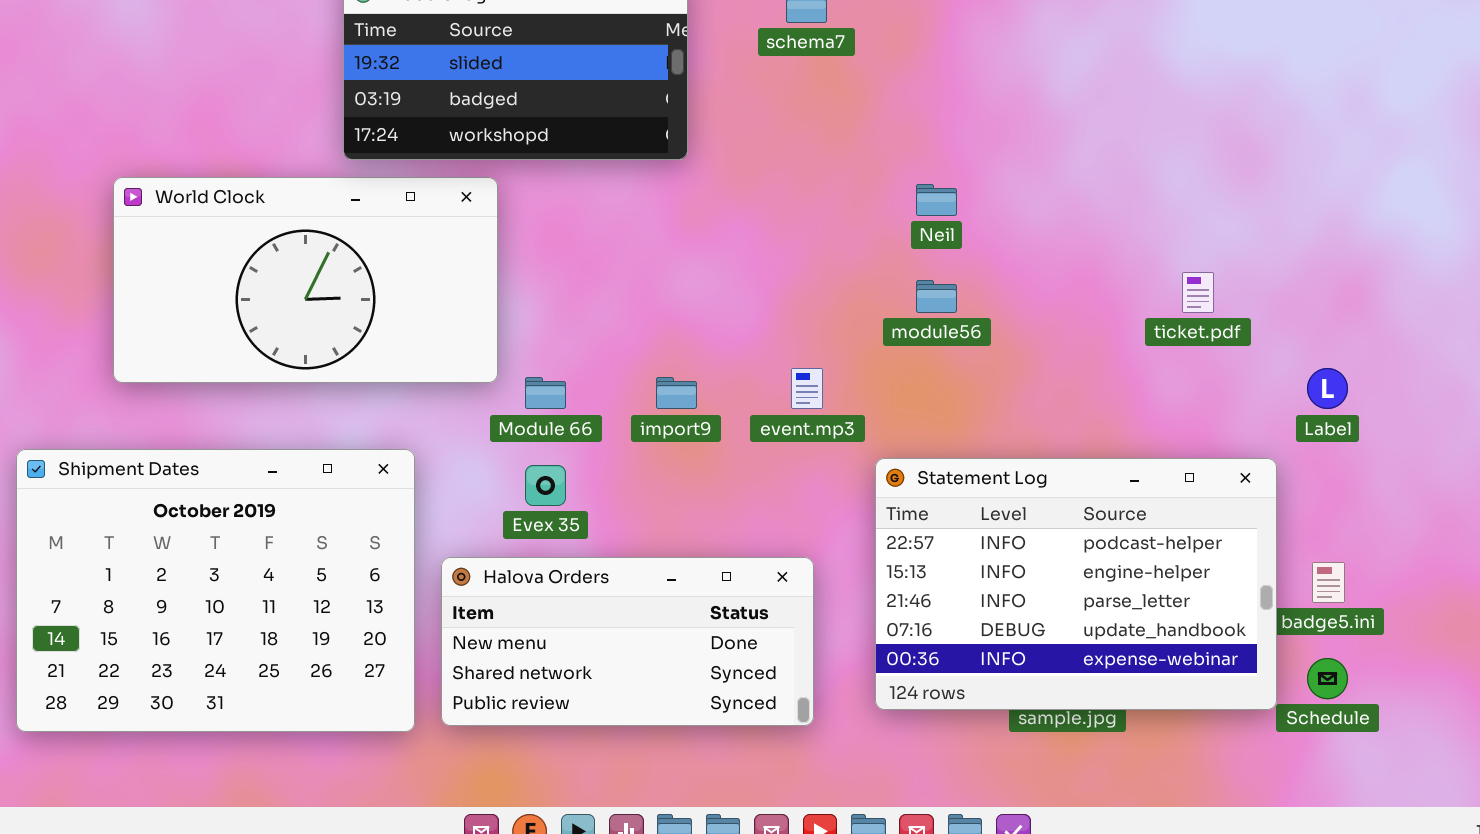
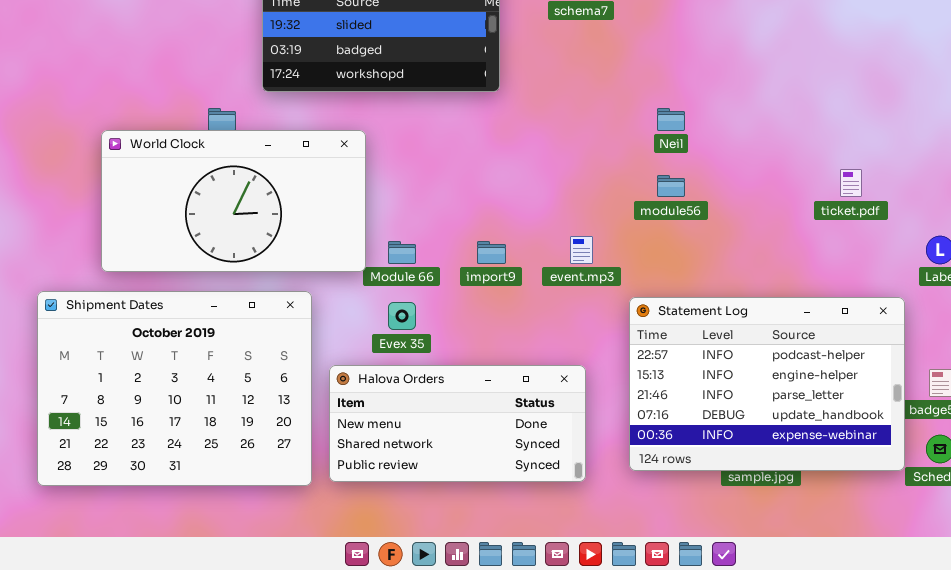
World Clock: [113,177,498,383] -> [101,130,366,272], moved

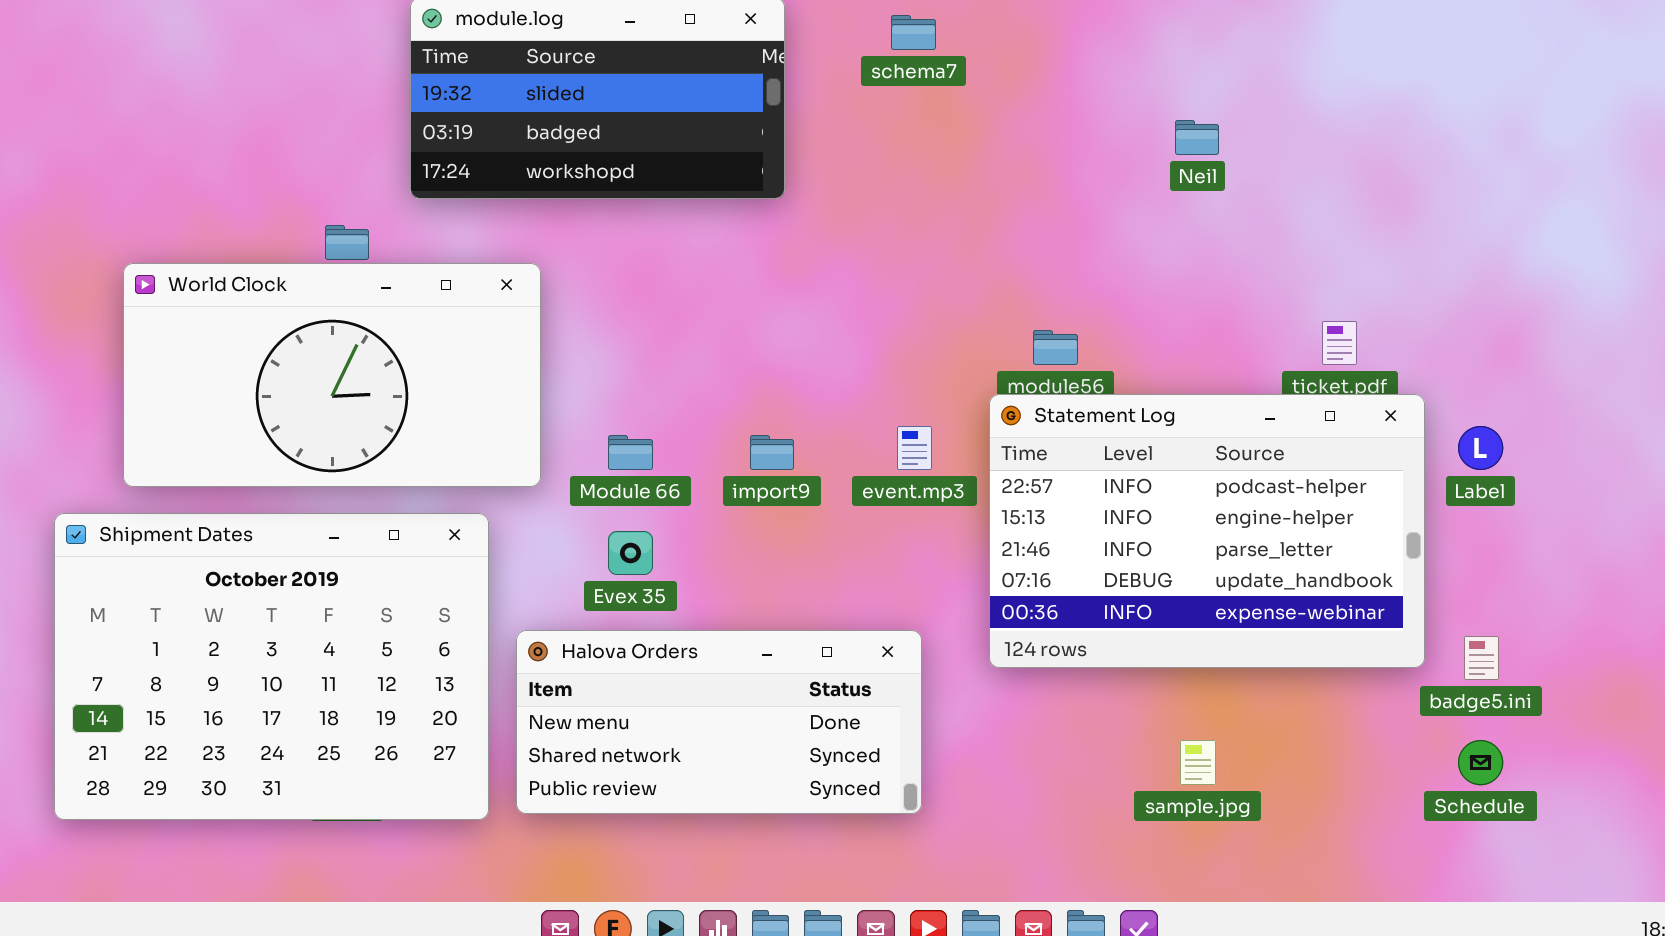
Neil: [657,108,685,131] -> [1175,120,1219,155], moved
World Clock: [101,130,366,272] -> [123,263,541,487], moved
Statement Log: [629,297,905,471] -> [989,394,1425,668], moved

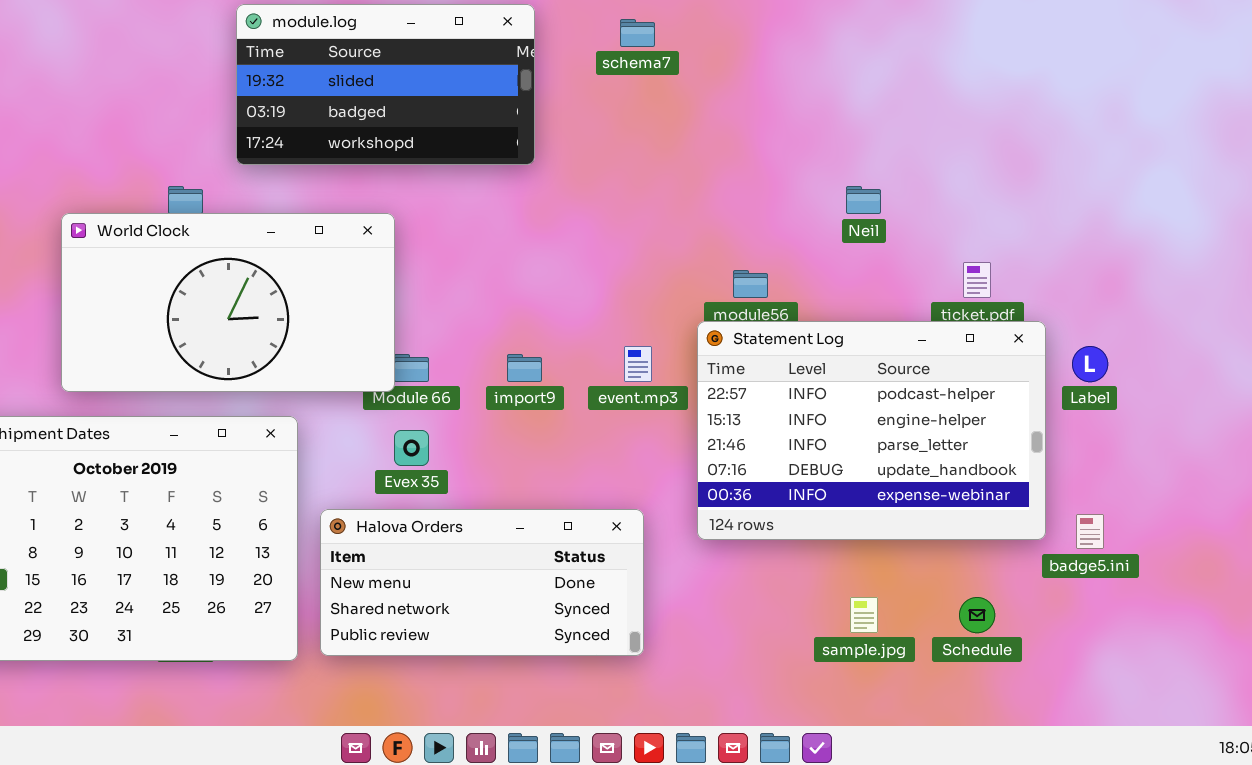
Neil: [1175,120,1219,155] -> [846,186,881,214], moved
World Clock: [123,263,541,487] -> [61,213,395,392], moved
Schedule: [1458,740,1503,785] -> [959,597,995,633], moved

